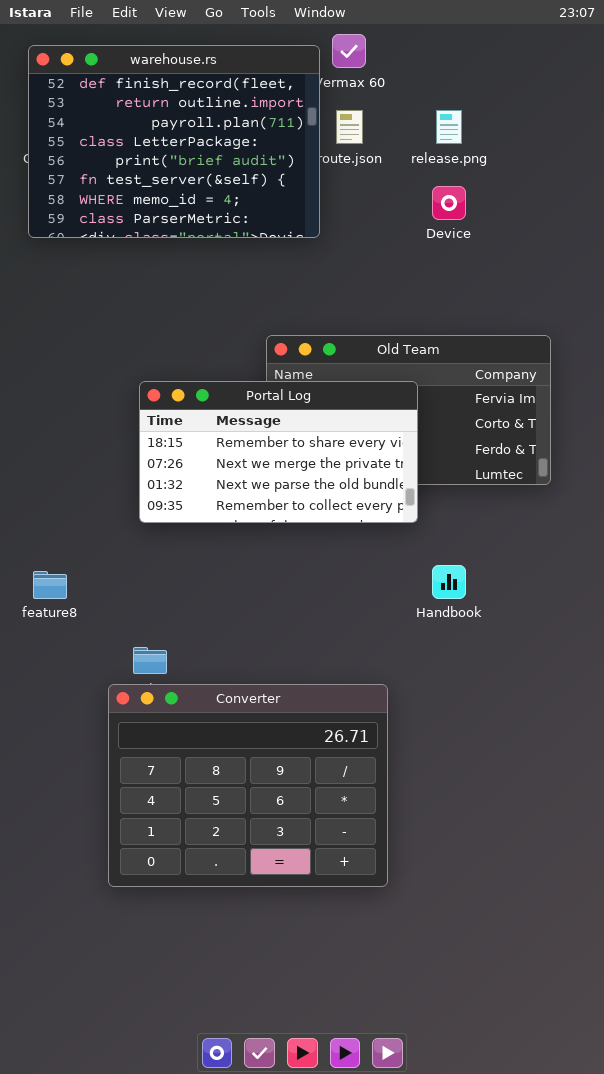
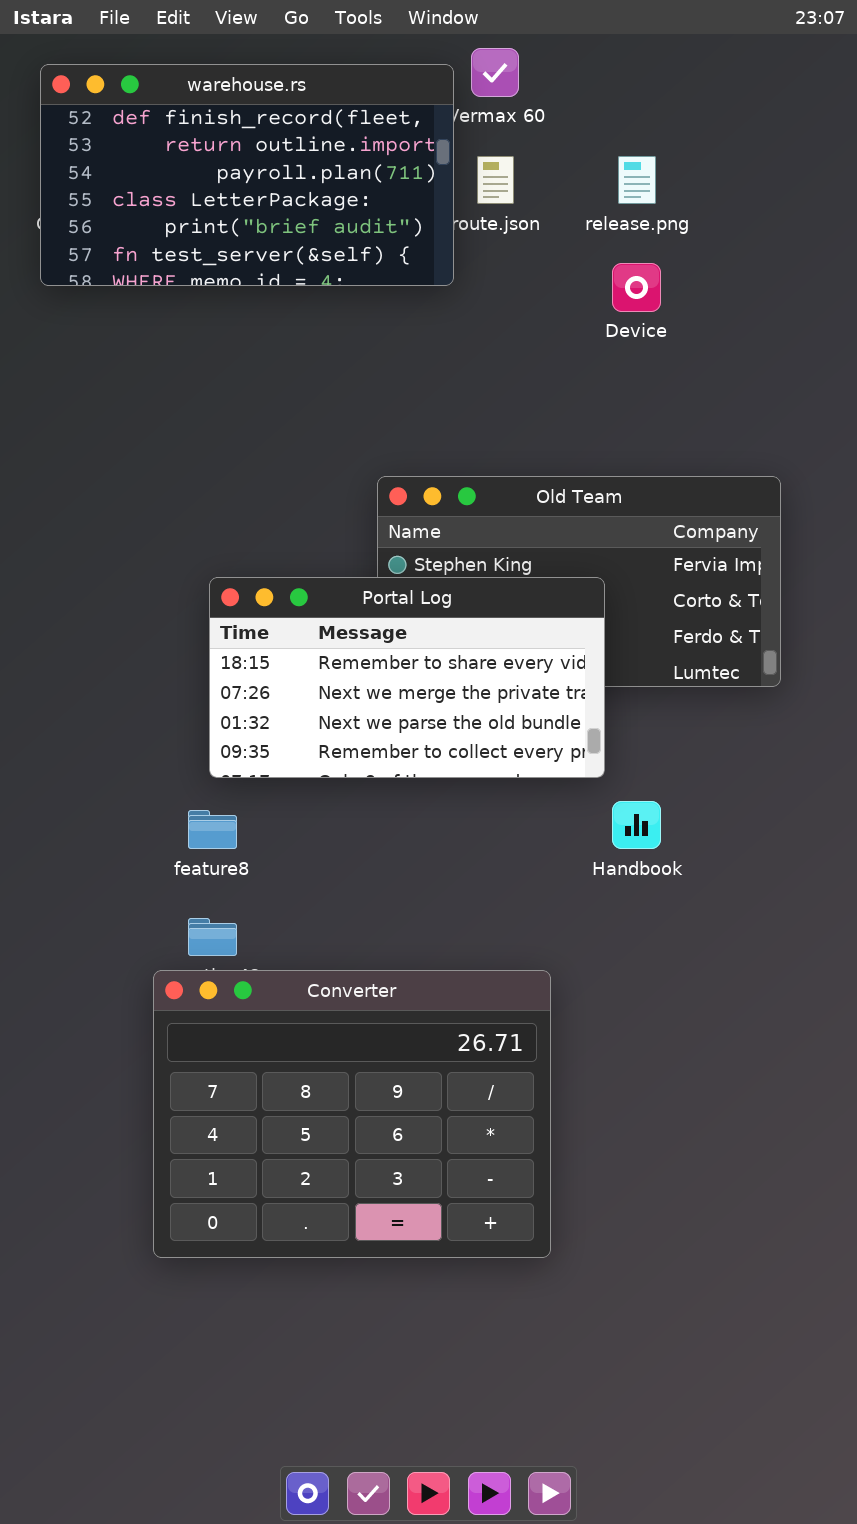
warehouse.rs: [28,45,320,238] -> [40,64,454,286], resized
Portal Log: [139,381,418,523] -> [209,577,605,778], moved
feature8: [33,571,67,599] -> [188,810,237,849], moved

